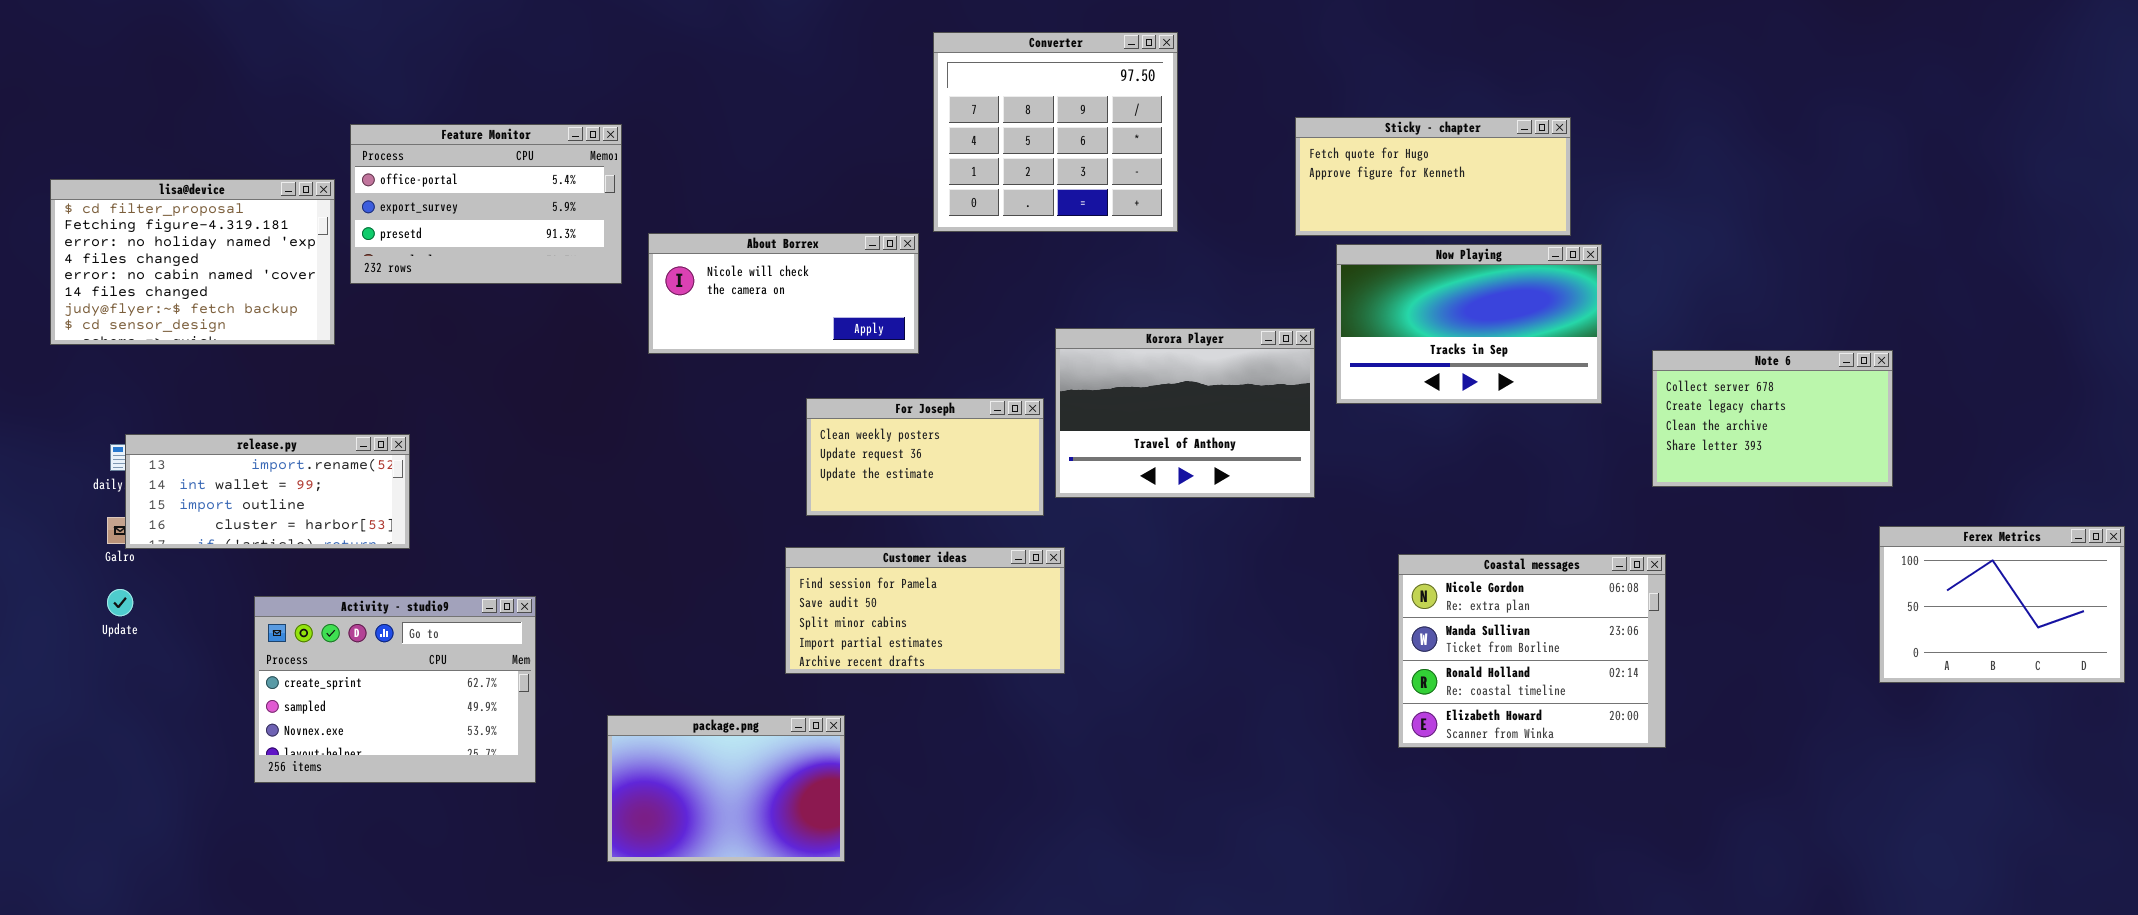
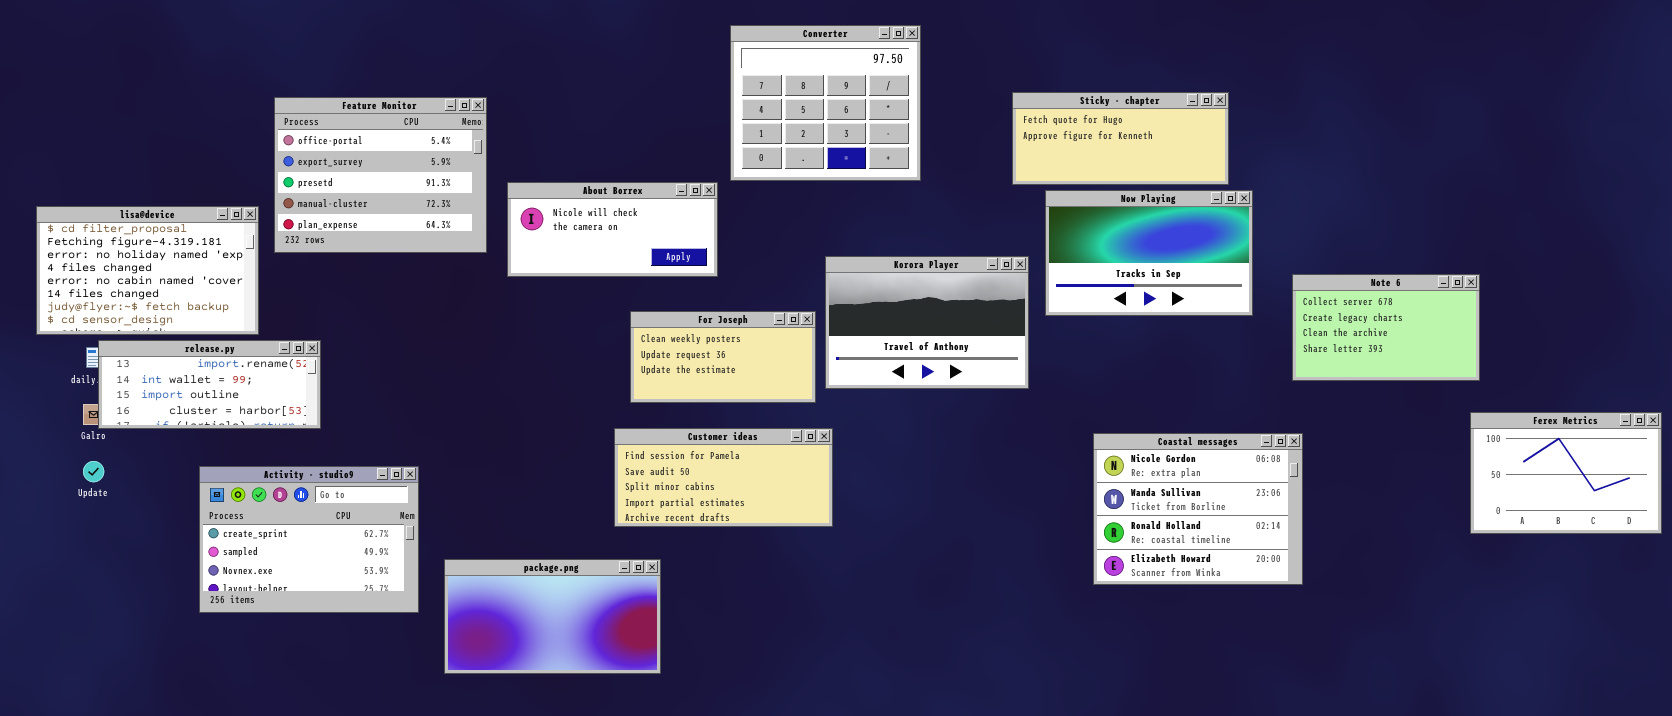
Feature Monitor: [350,124,622,284] -> [274,97,487,253], resized
lisa@device: [50,179,335,345] -> [36,206,259,335], moved
package.png: [607,715,845,862] -> [444,559,661,674], resized

